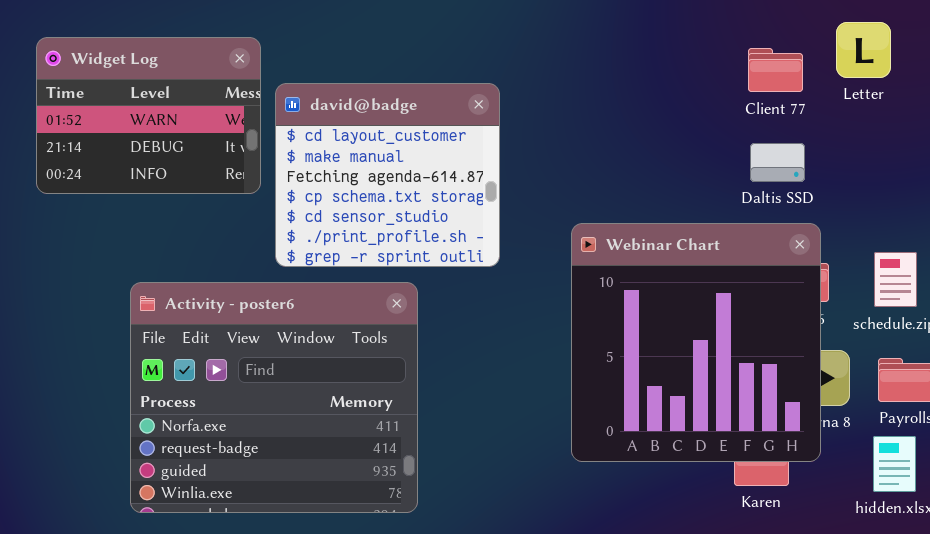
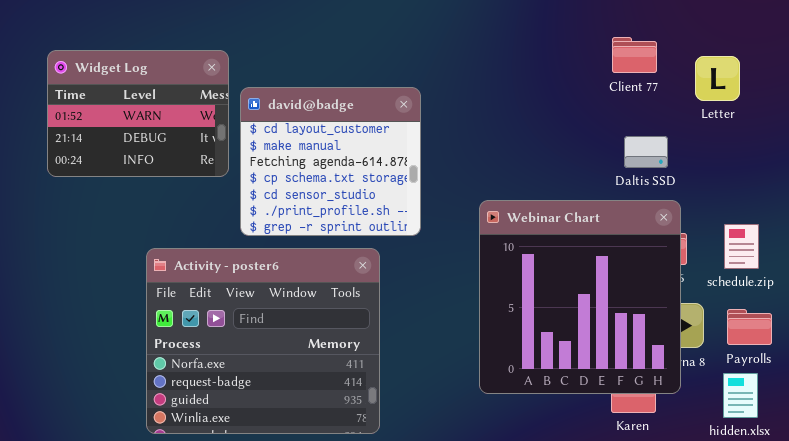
Letter: [836,22,891,78] -> [695,56,740,101], moved
Client 77: [748,48,803,92] -> [612,37,657,73], moved
Activity - poster6: [130,282,418,513] -> [146,248,380,434], moved

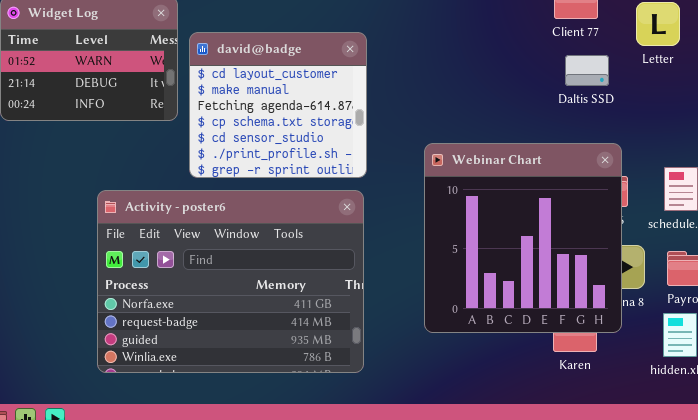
Daltis SSD: [624,136,668,168] -> [565,55,609,86], moved
Activity - poster6: [146,248,380,434] -> [97,190,364,373], resized

